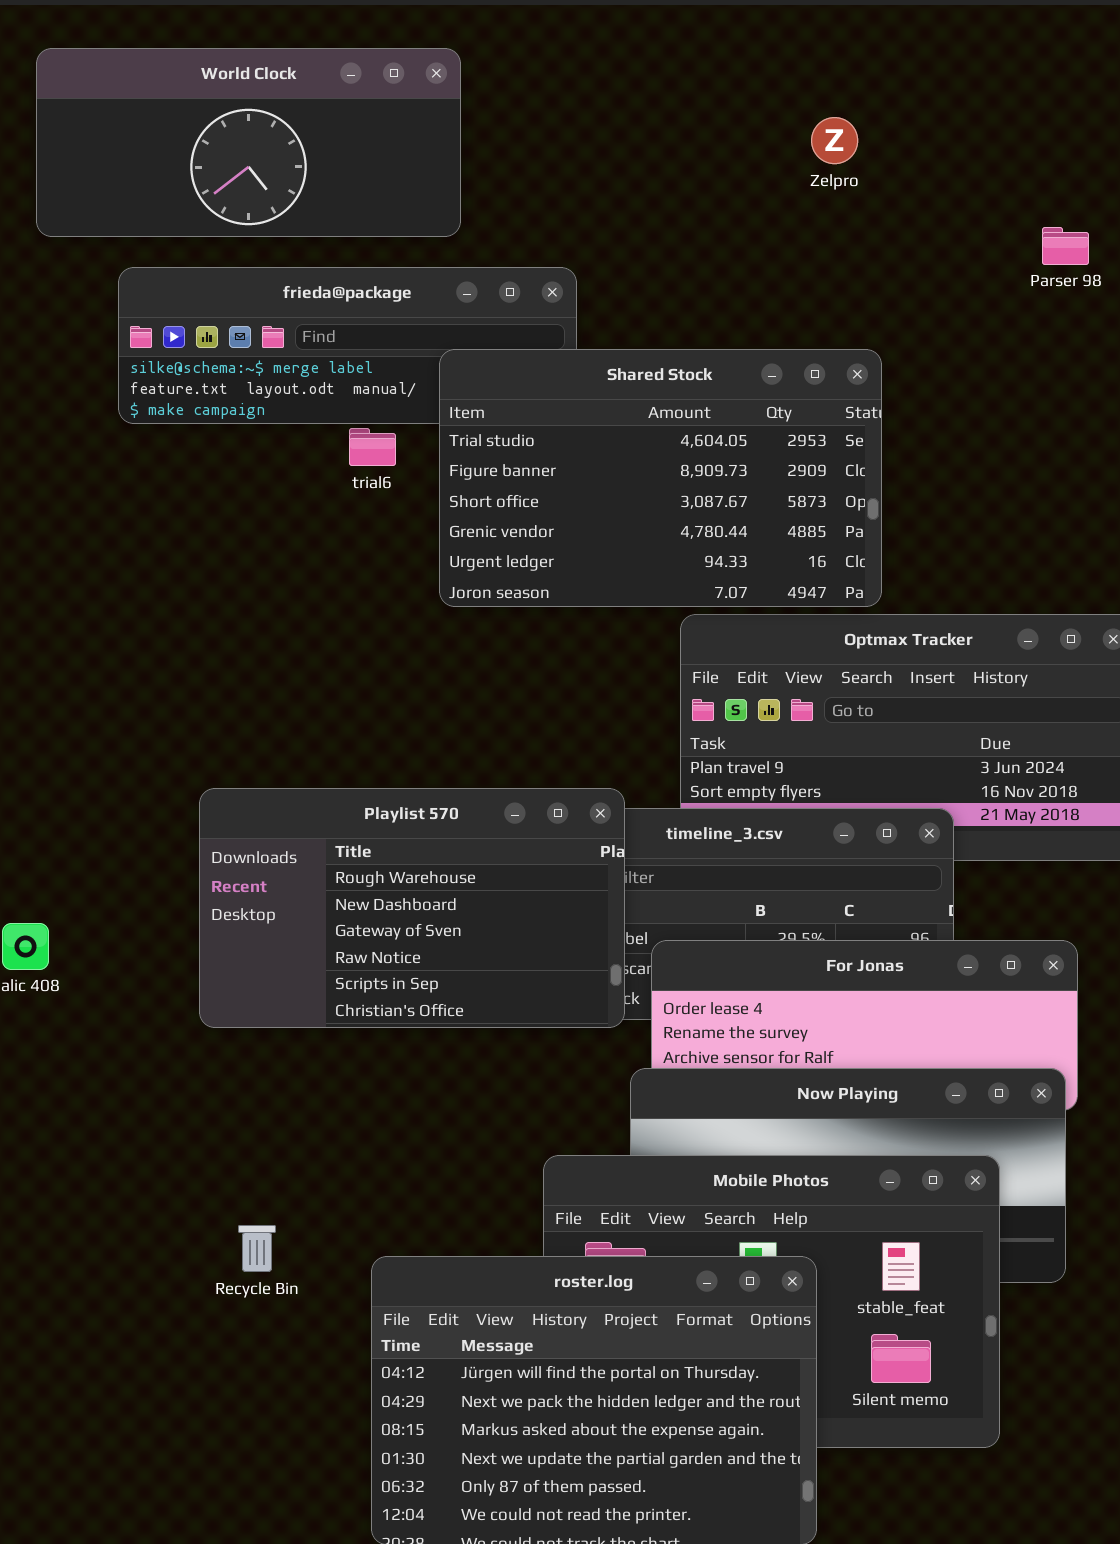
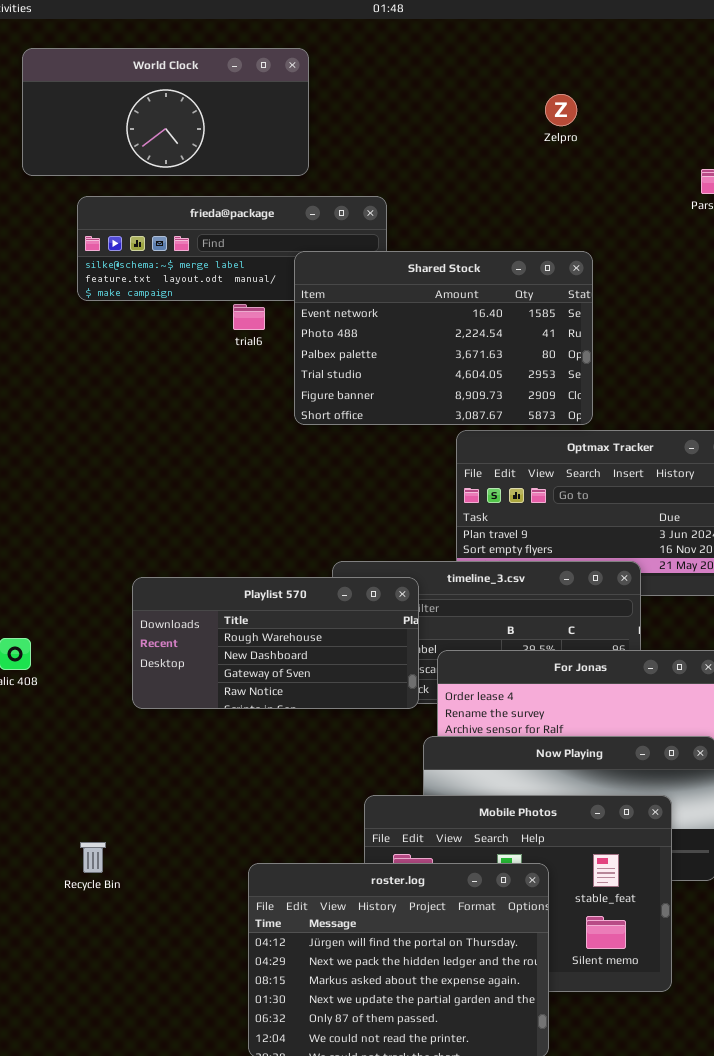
Shared Stock: [439,349,882,607] -> [294,251,593,425], scrolled up 3 rows
Playlist 570: [199,788,625,1028] -> [132,577,419,709], resized
Recycle Bin: [238,1225,276,1272] -> [80,842,106,873], moved

